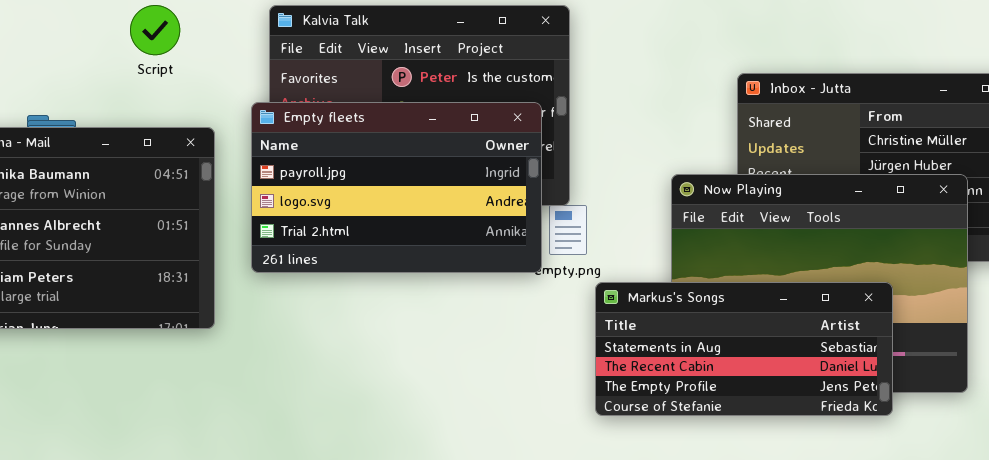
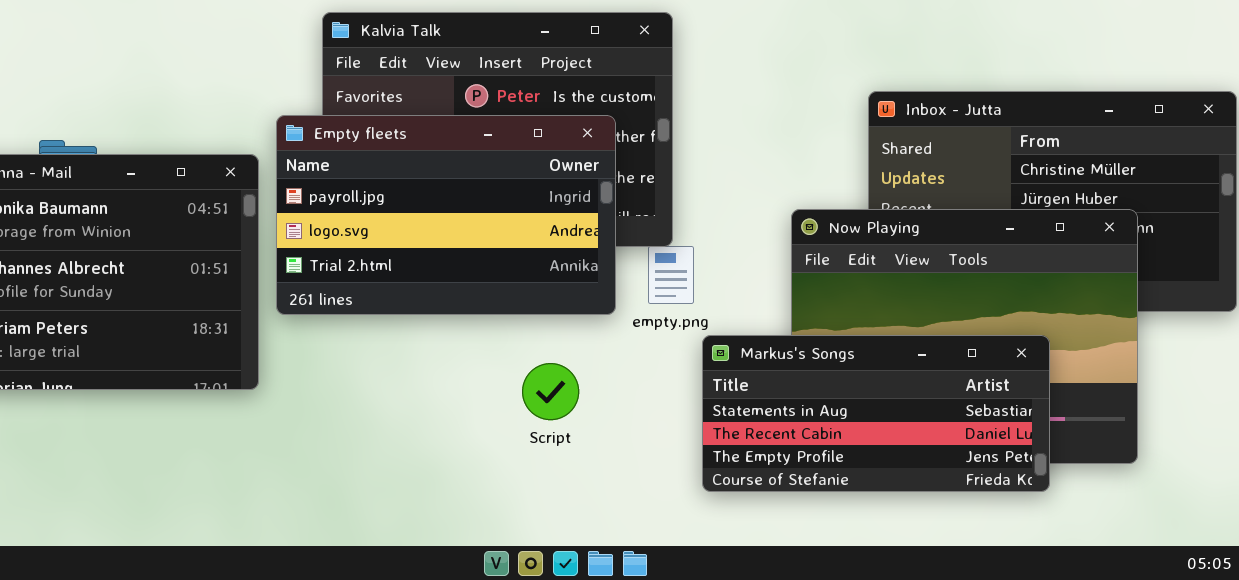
Script: [130,5,180,55] -> [522,363,579,420], moved
Empty fleets: [251,102,542,273] -> [276,115,616,315], moved

